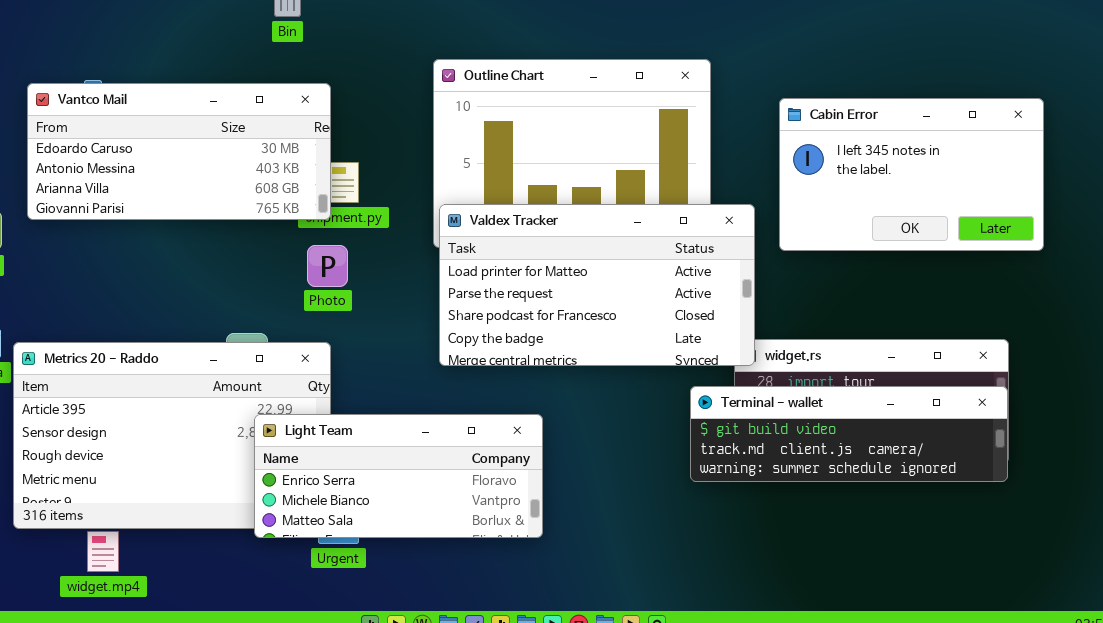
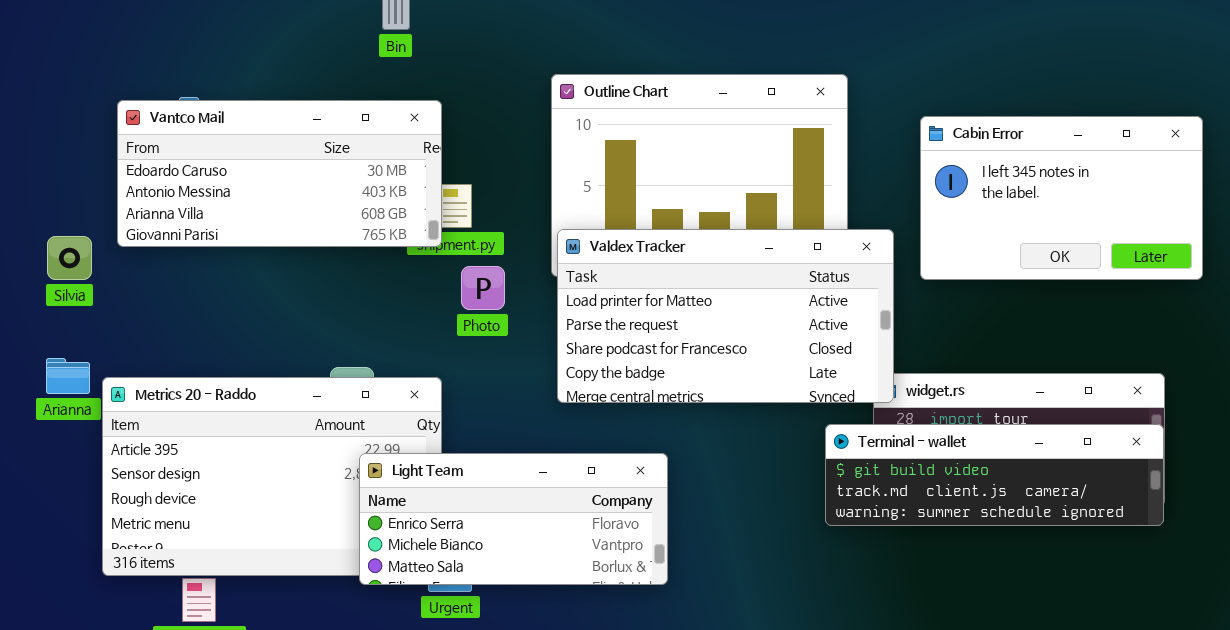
Photo: [307,245,348,287] -> [461,266,505,310], moved

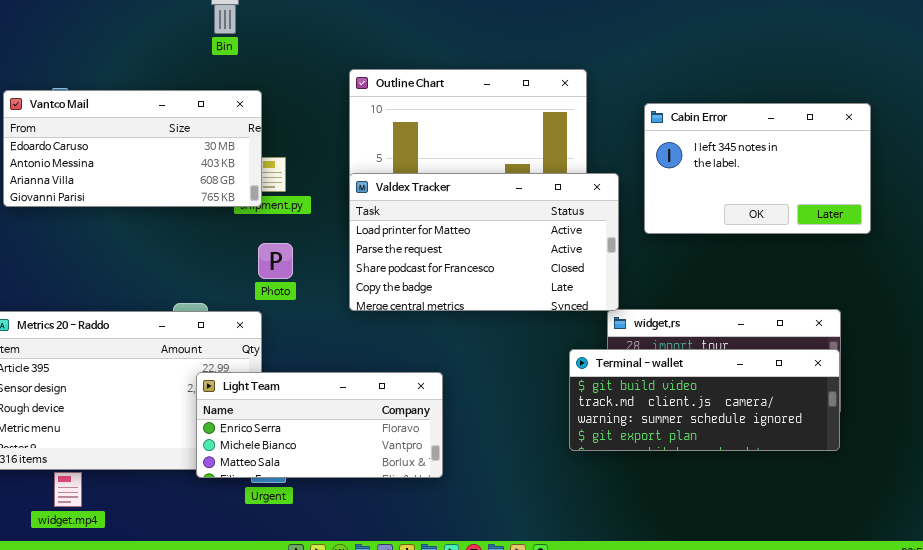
Valdex Tracker: [557,229,894,403] -> [349,173,619,311], moved
Photo: [461,266,505,310] -> [258,243,293,279], moved
Terminal - wallet: [825,424,1164,526] -> [569,349,840,451], resized

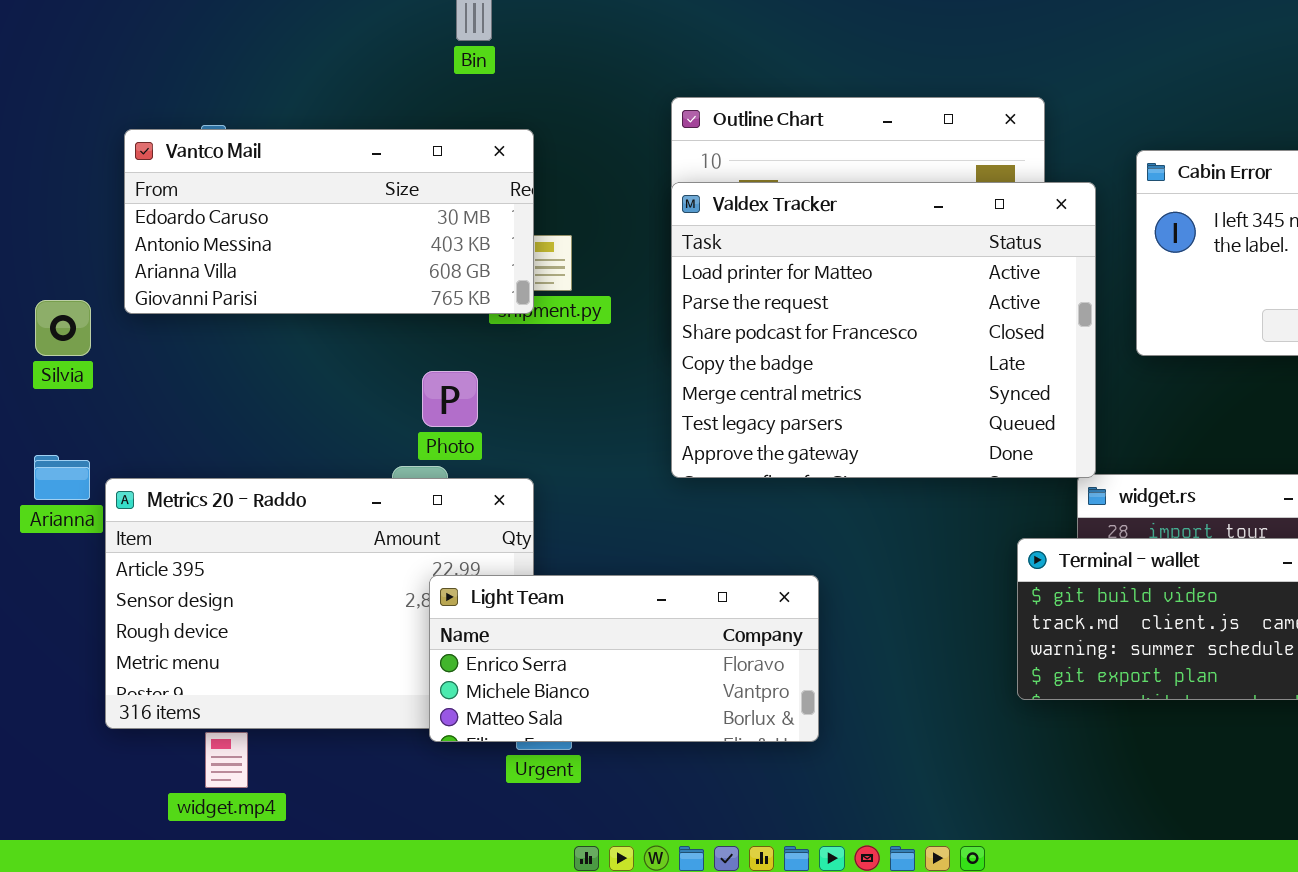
Valdex Tracker: [349,173,619,311] -> [671,182,1096,478], resized
Photo: [258,243,293,279] -> [422,371,478,427], moved

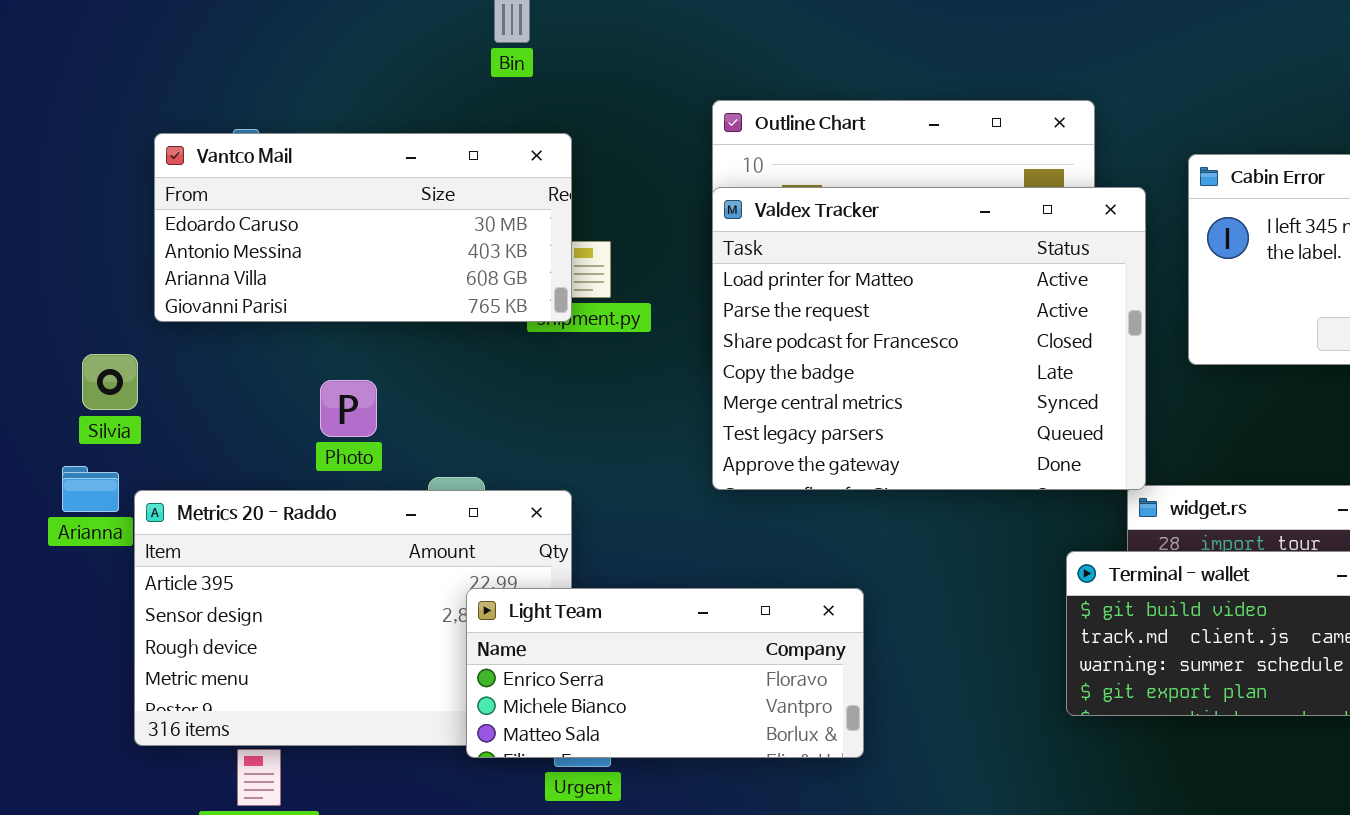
Silvia: [35,300,91,356] -> [82,354,138,410], moved
Photo: [422,371,478,427] -> [320,380,377,437], moved

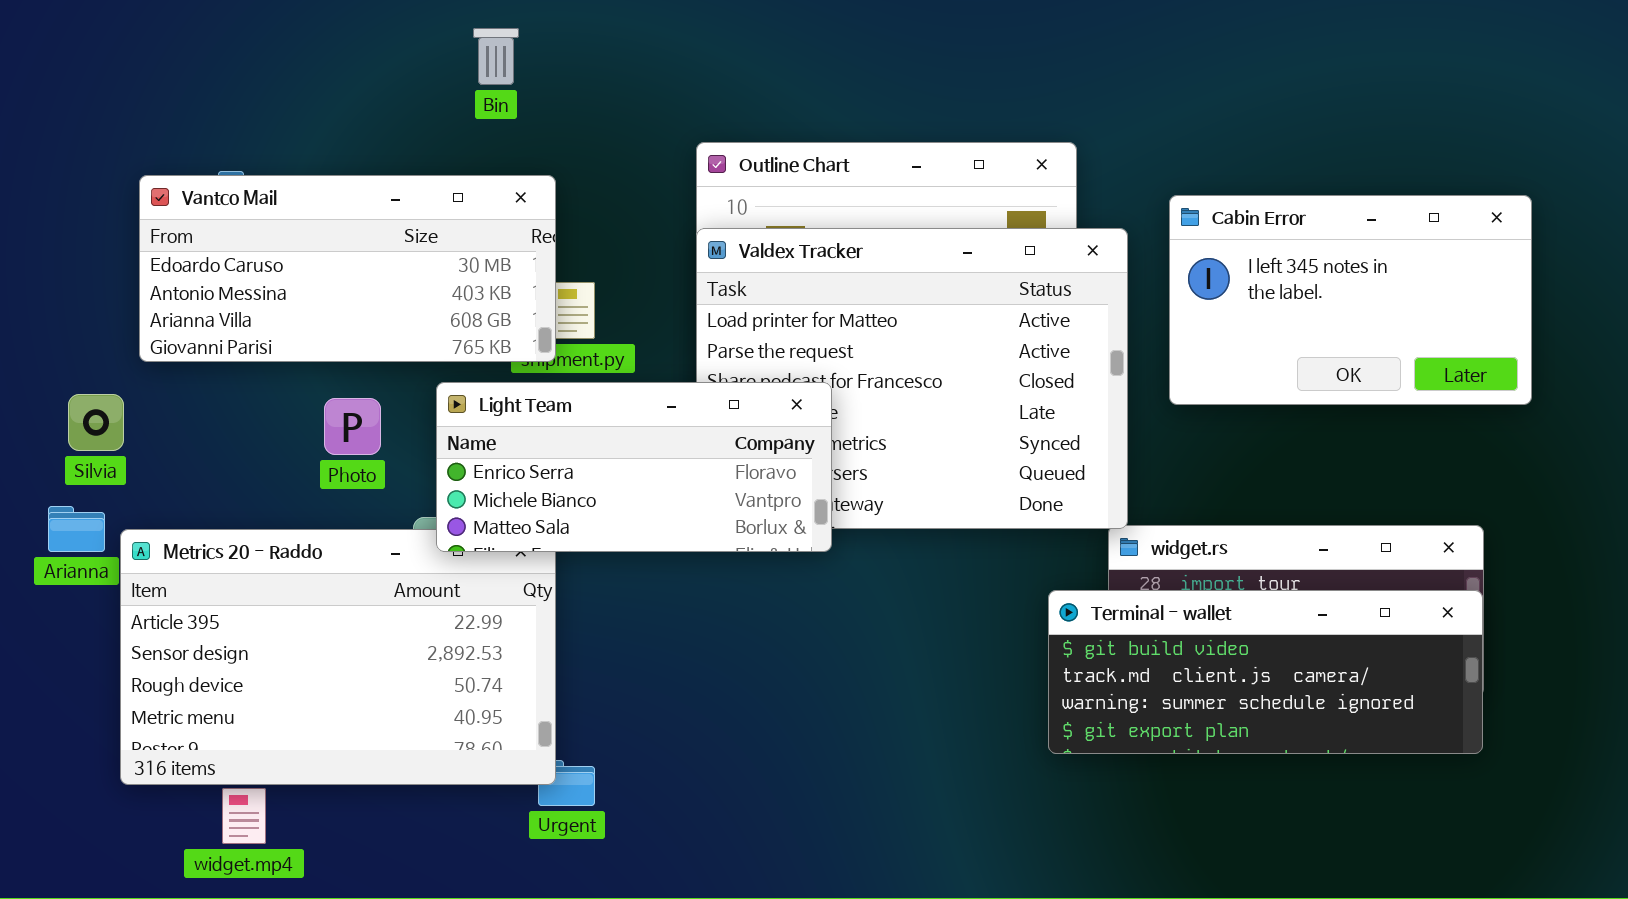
Photo: [320,380,377,437] -> [324,398,381,455], moved
Light Team: [466,588,864,758] -> [436,382,832,552], moved

